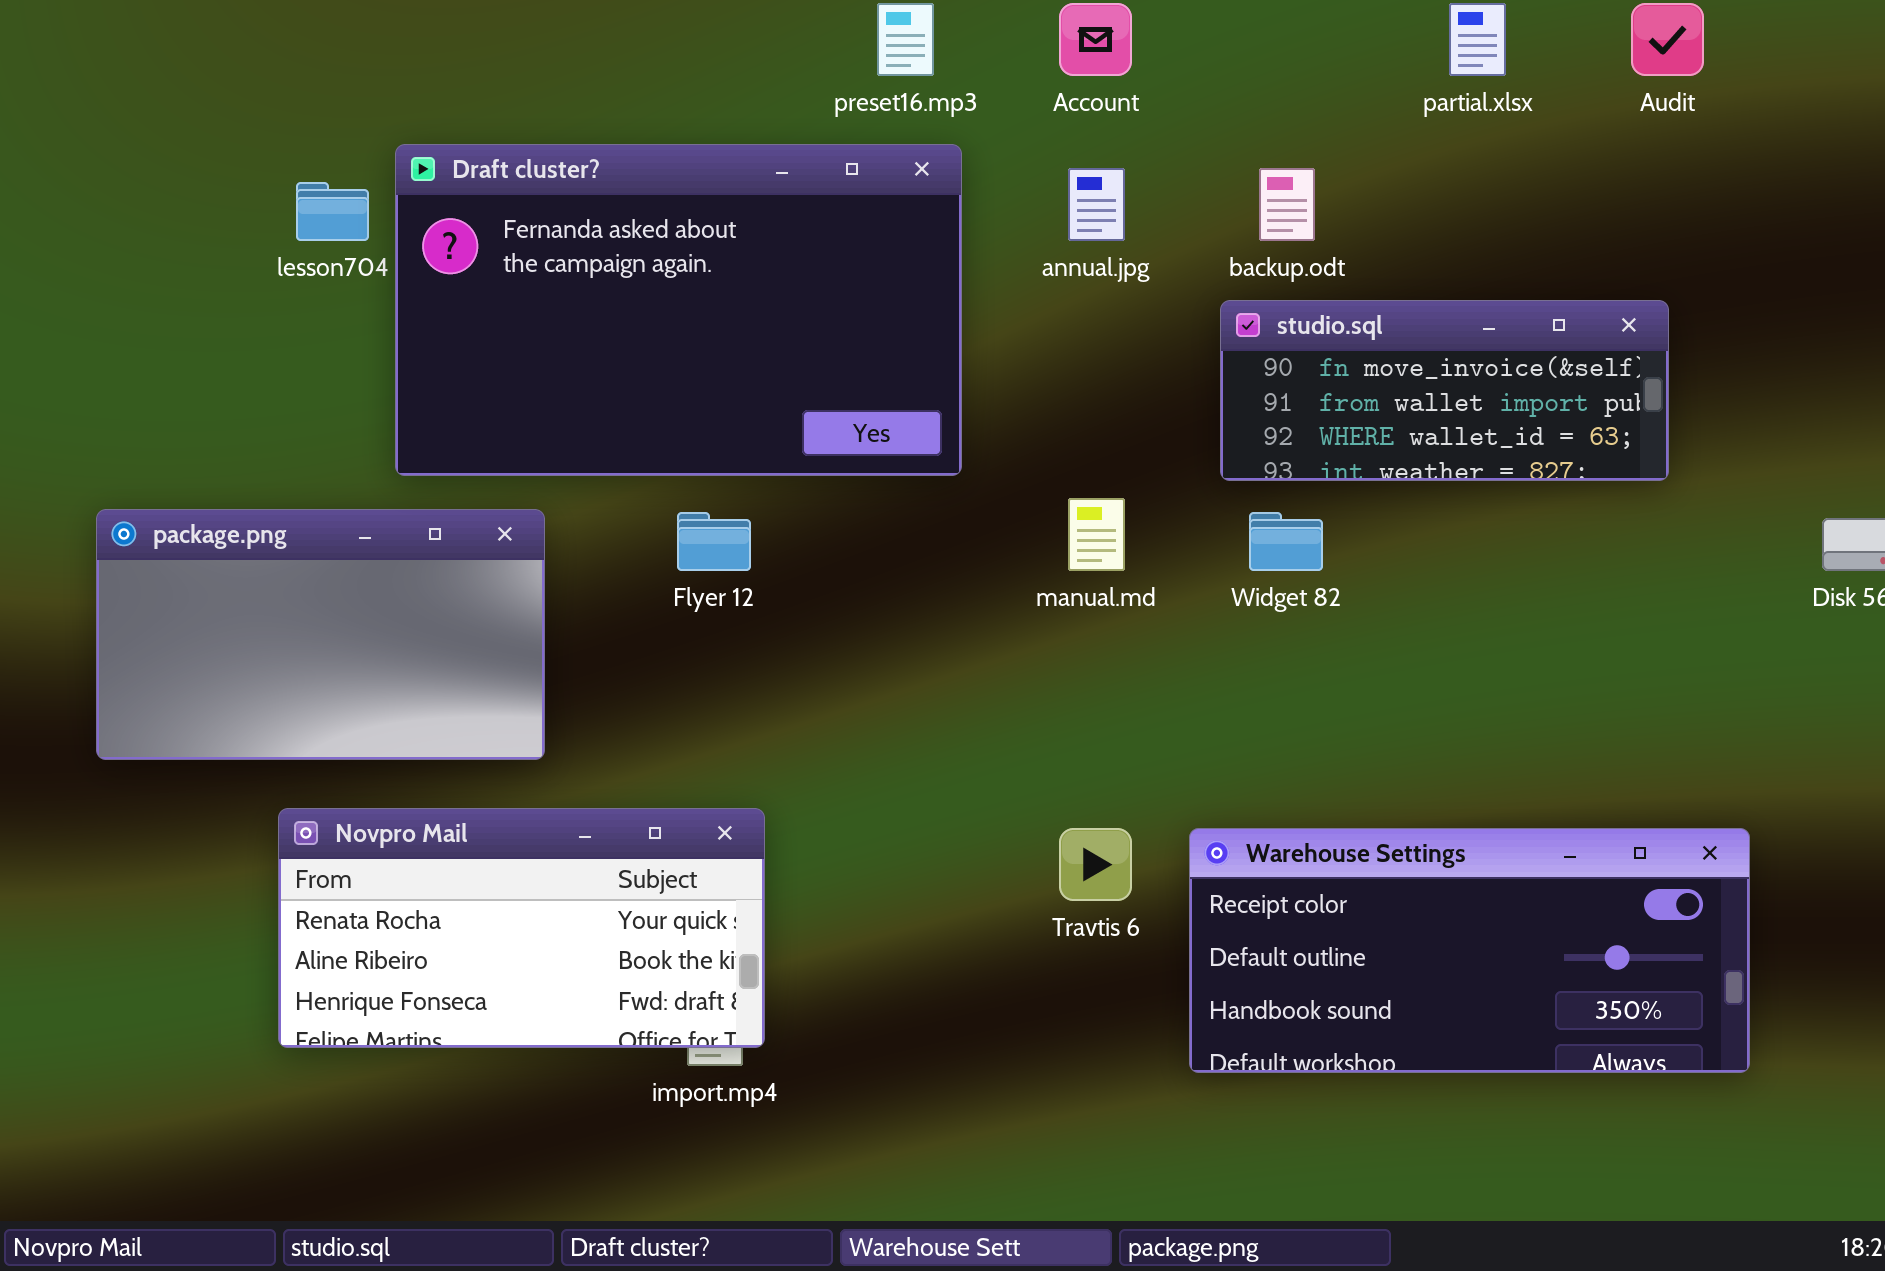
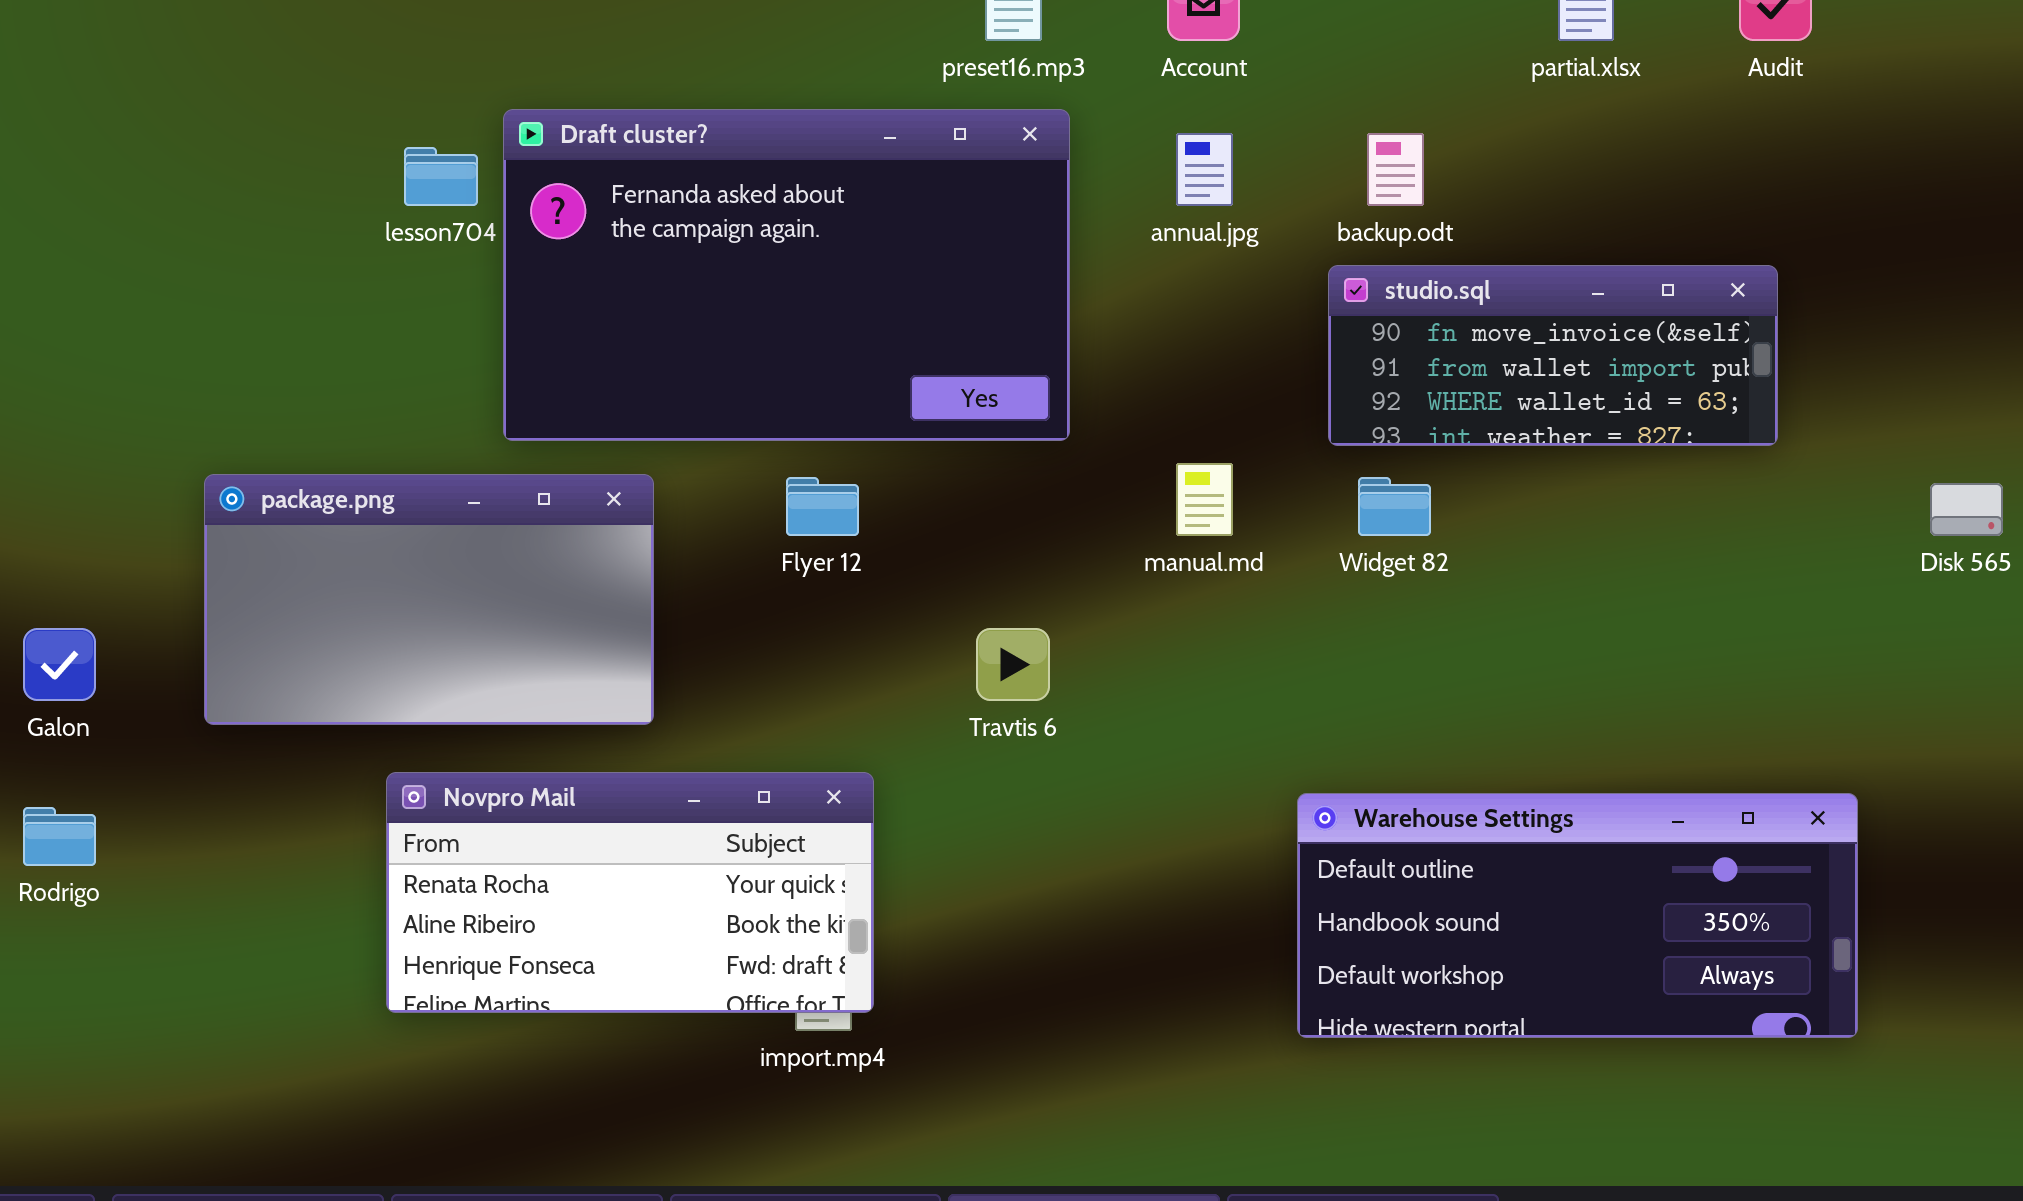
Travtis 6: [1059,828,1132,901] -> [976,628,1050,701], moved
Warehouse Settings: [1189,828,1750,1073] -> [1297,793,1858,1038], scrolled down 1 row

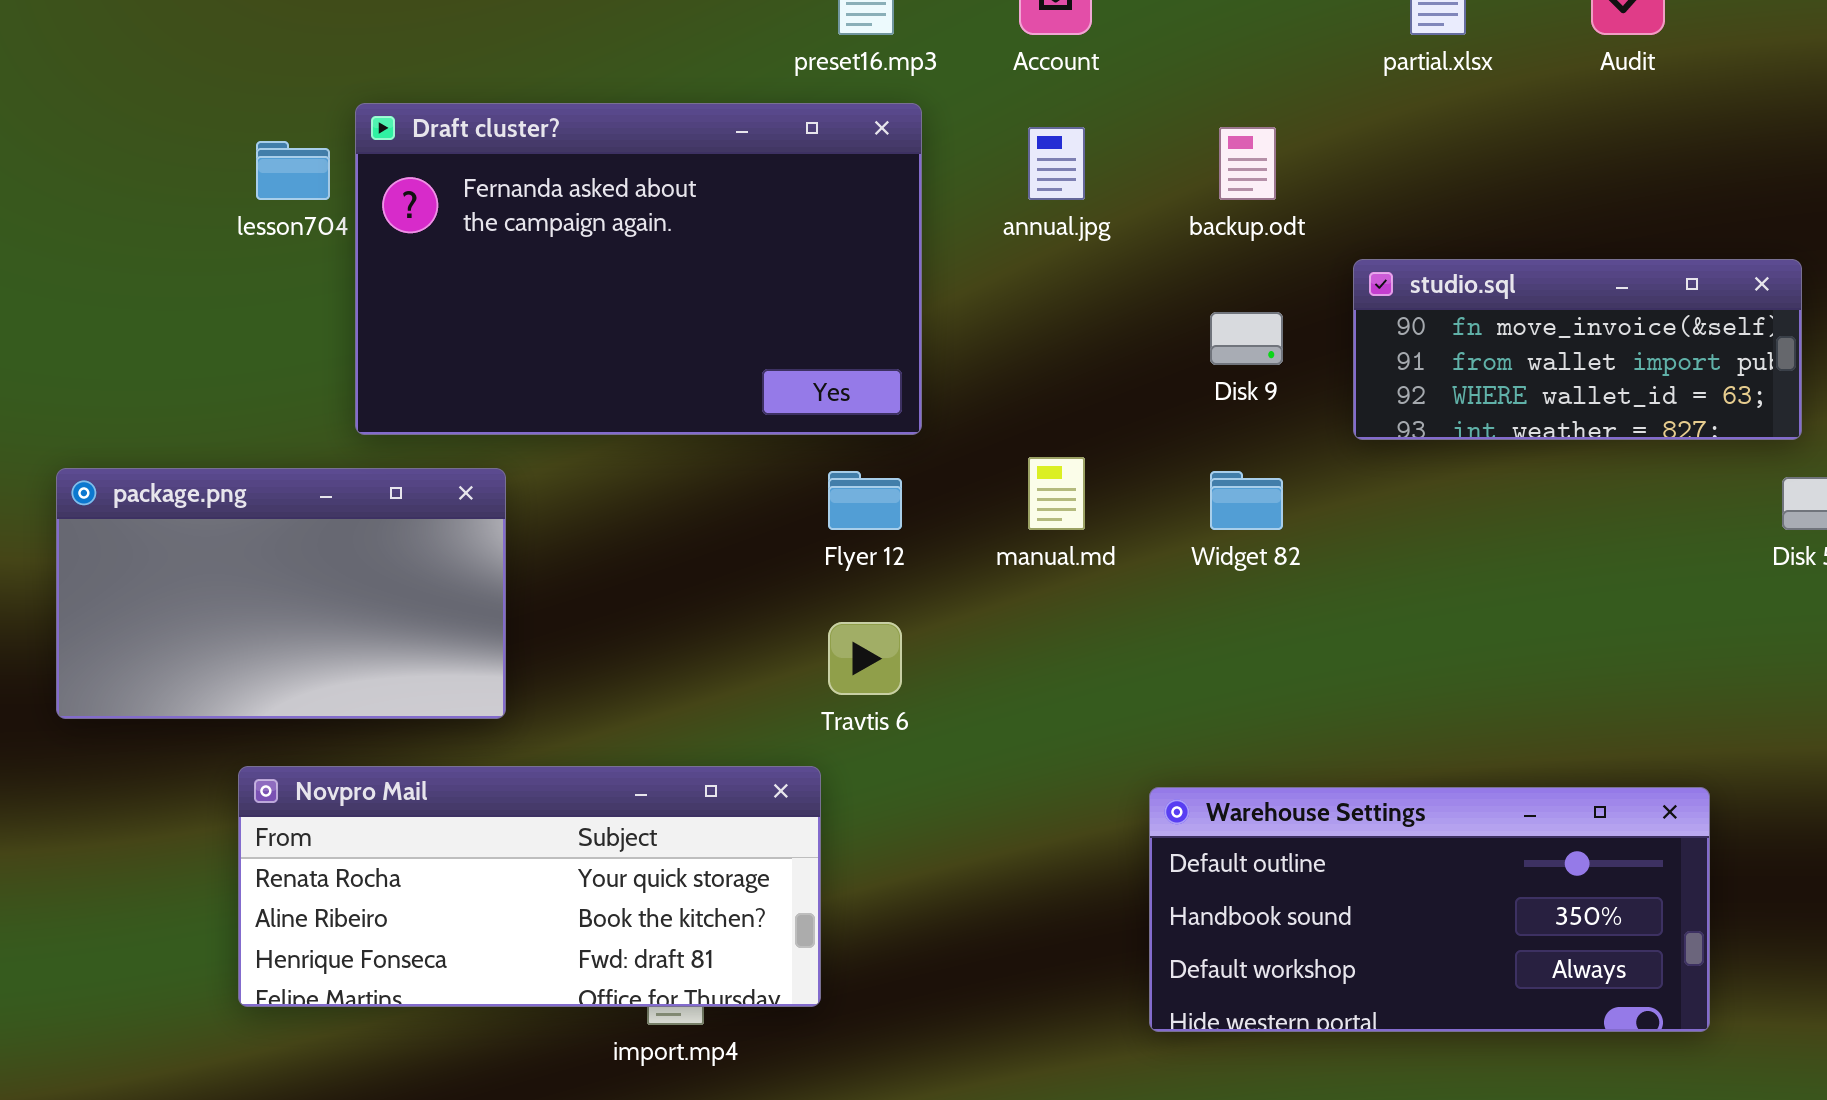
studio.sql: [1328,265,1778,446] -> [1353,259,1802,440], moved
Flyer 12: [786,477,859,536] -> [828,471,902,530], moved
Novpro Mail: [386,772,874,1013] -> [238,766,821,1007], resized

